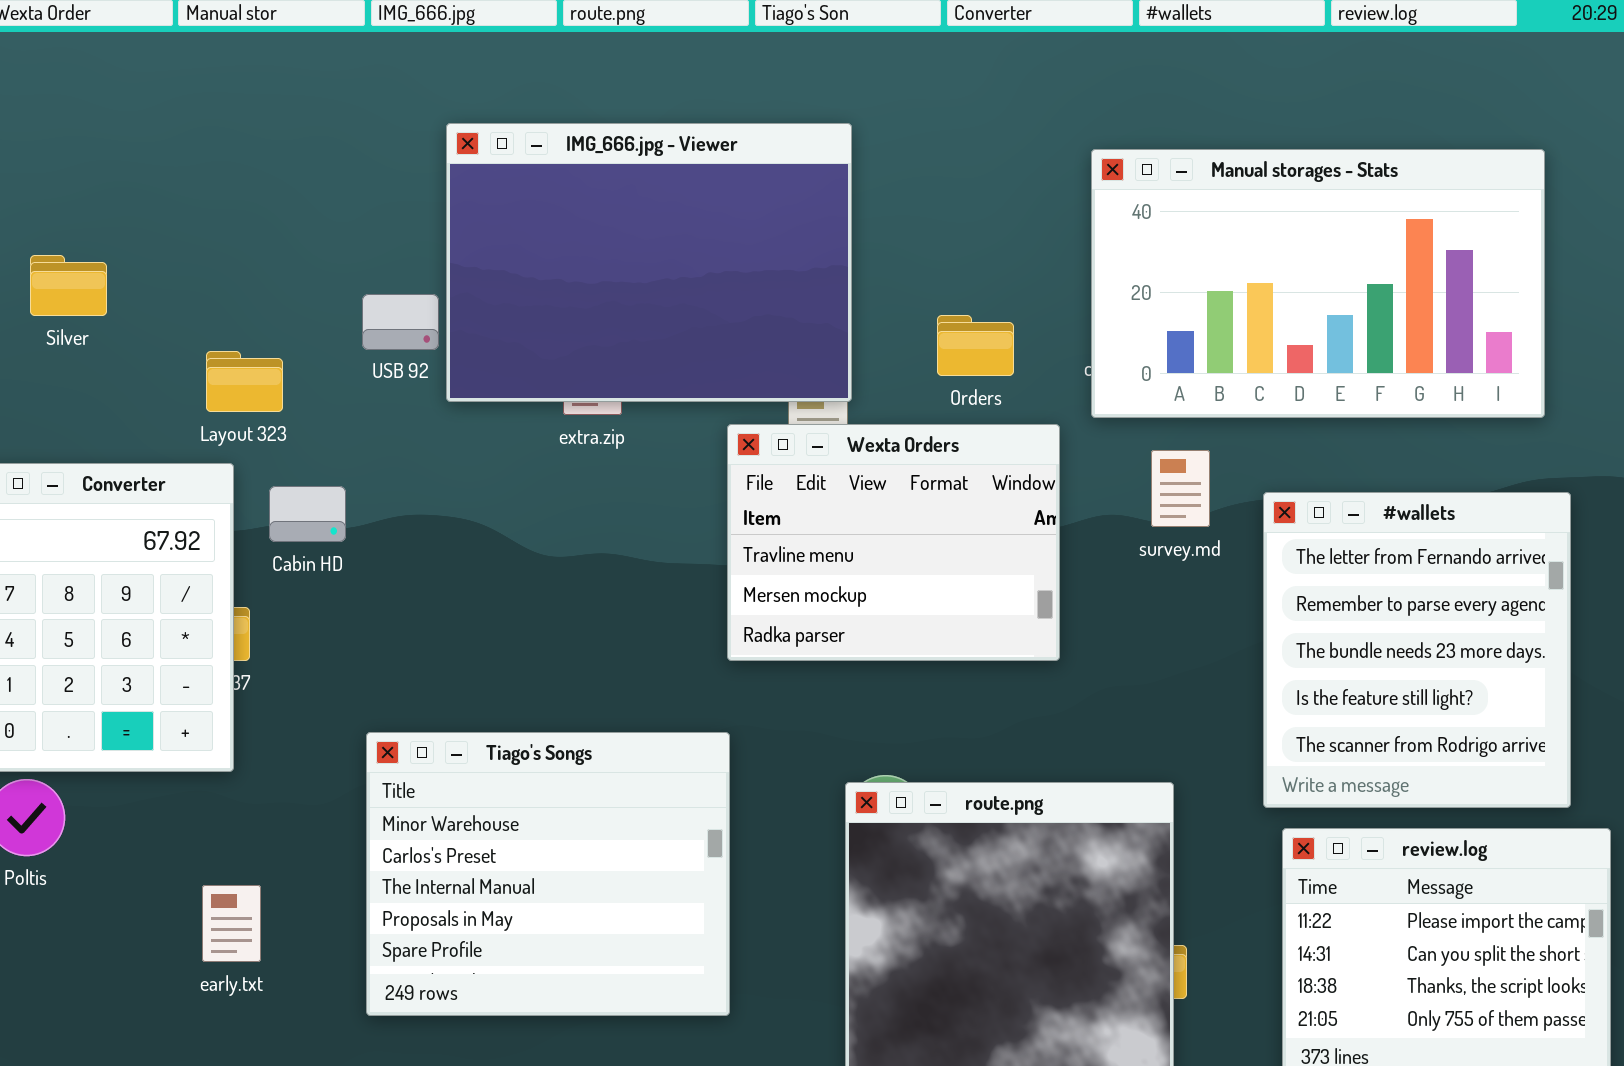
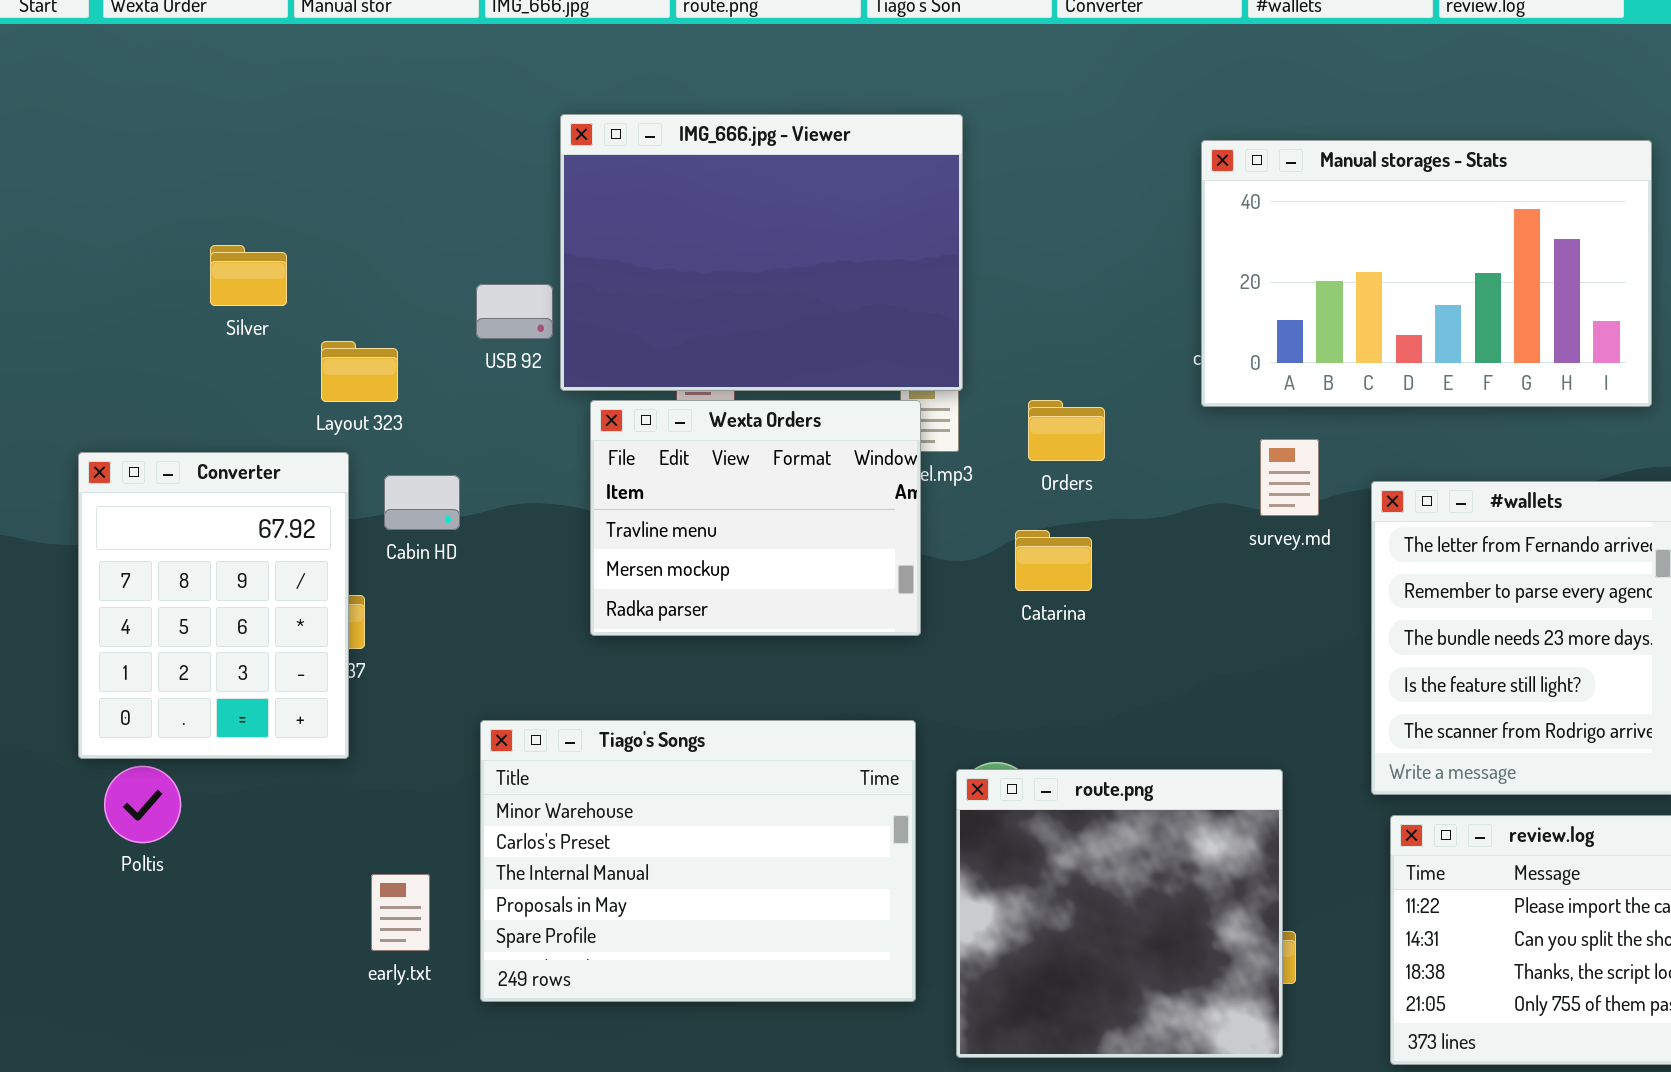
Silver: [30,255,107,316] -> [210,245,287,306], moved
Orders: [937,315,1014,376] -> [1028,400,1105,461], moved
Wexta Orders: [727,424,1060,661] -> [590,400,921,636], moved
Tiago's Songs: [366,732,730,1016] -> [480,720,916,1002], resized
early.txt: [202,885,261,962] -> [371,874,430,951], moved

